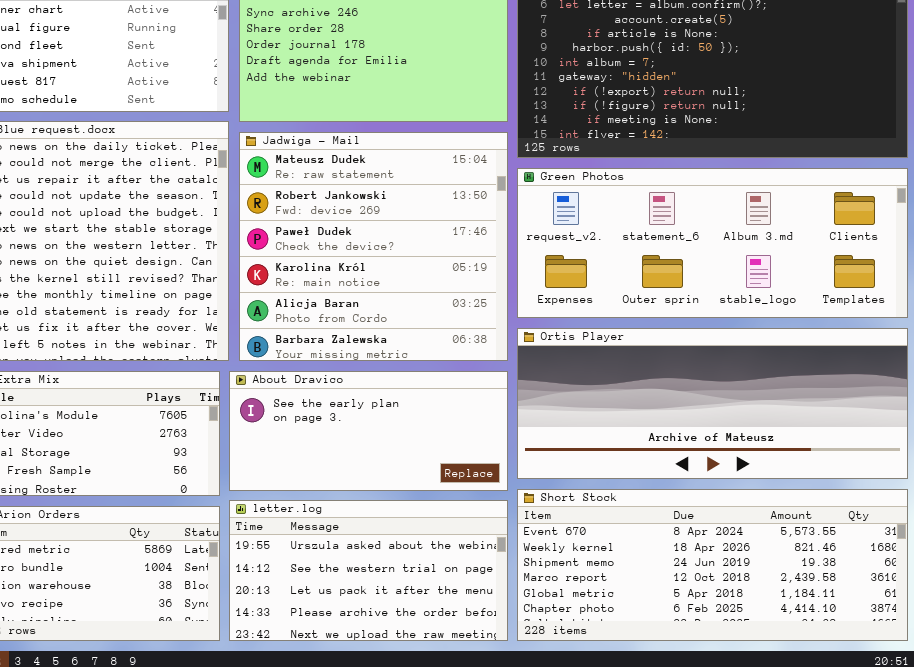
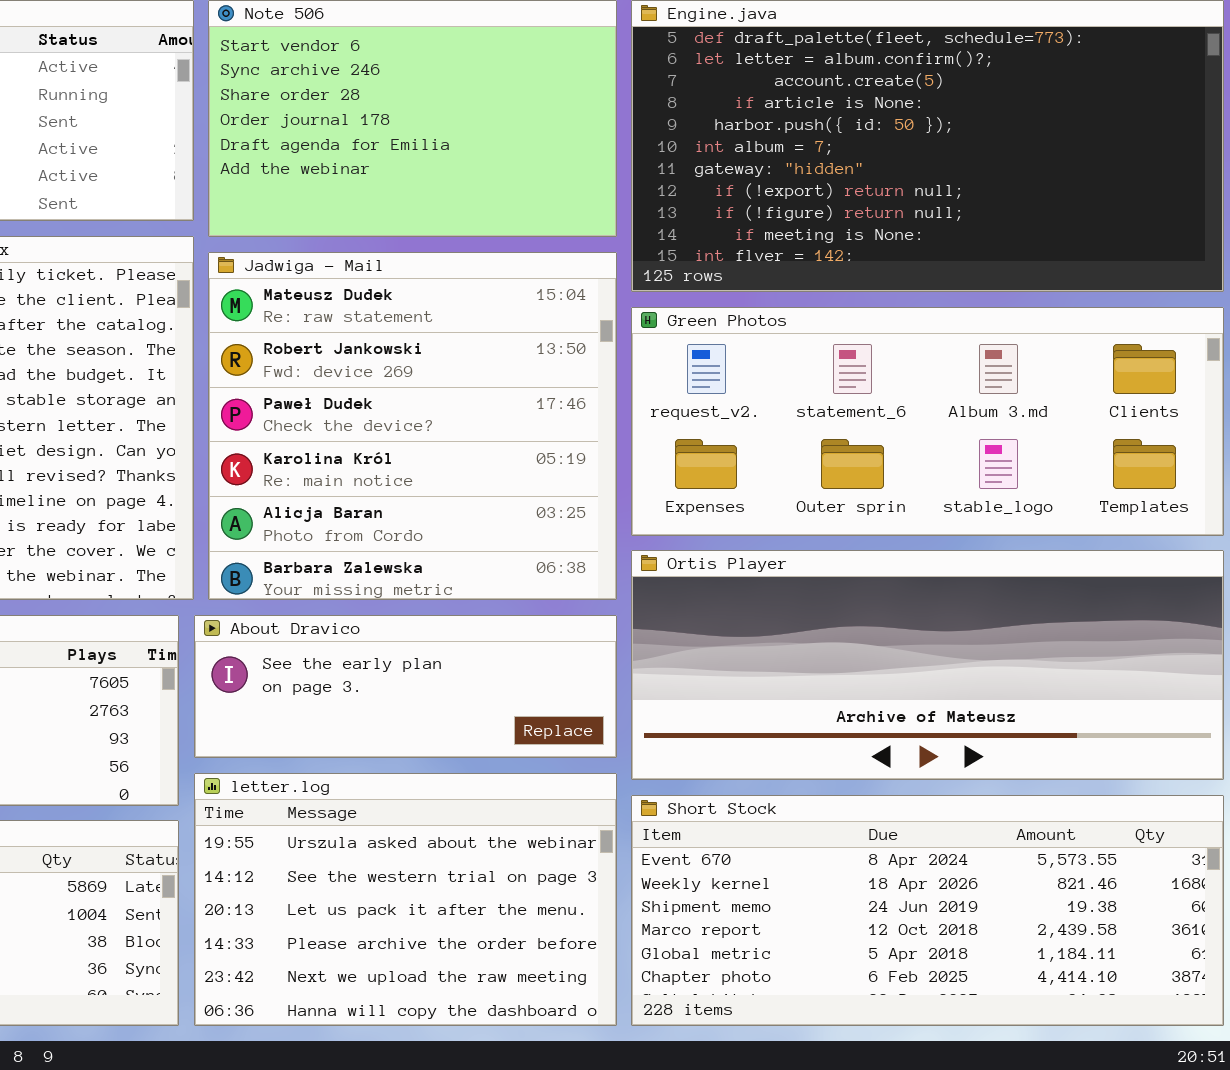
About Dravico: [229,371,508,491] -> [194,615,617,758], resized
letter.log: [229,500,508,641] -> [194,773,617,1026], resized

